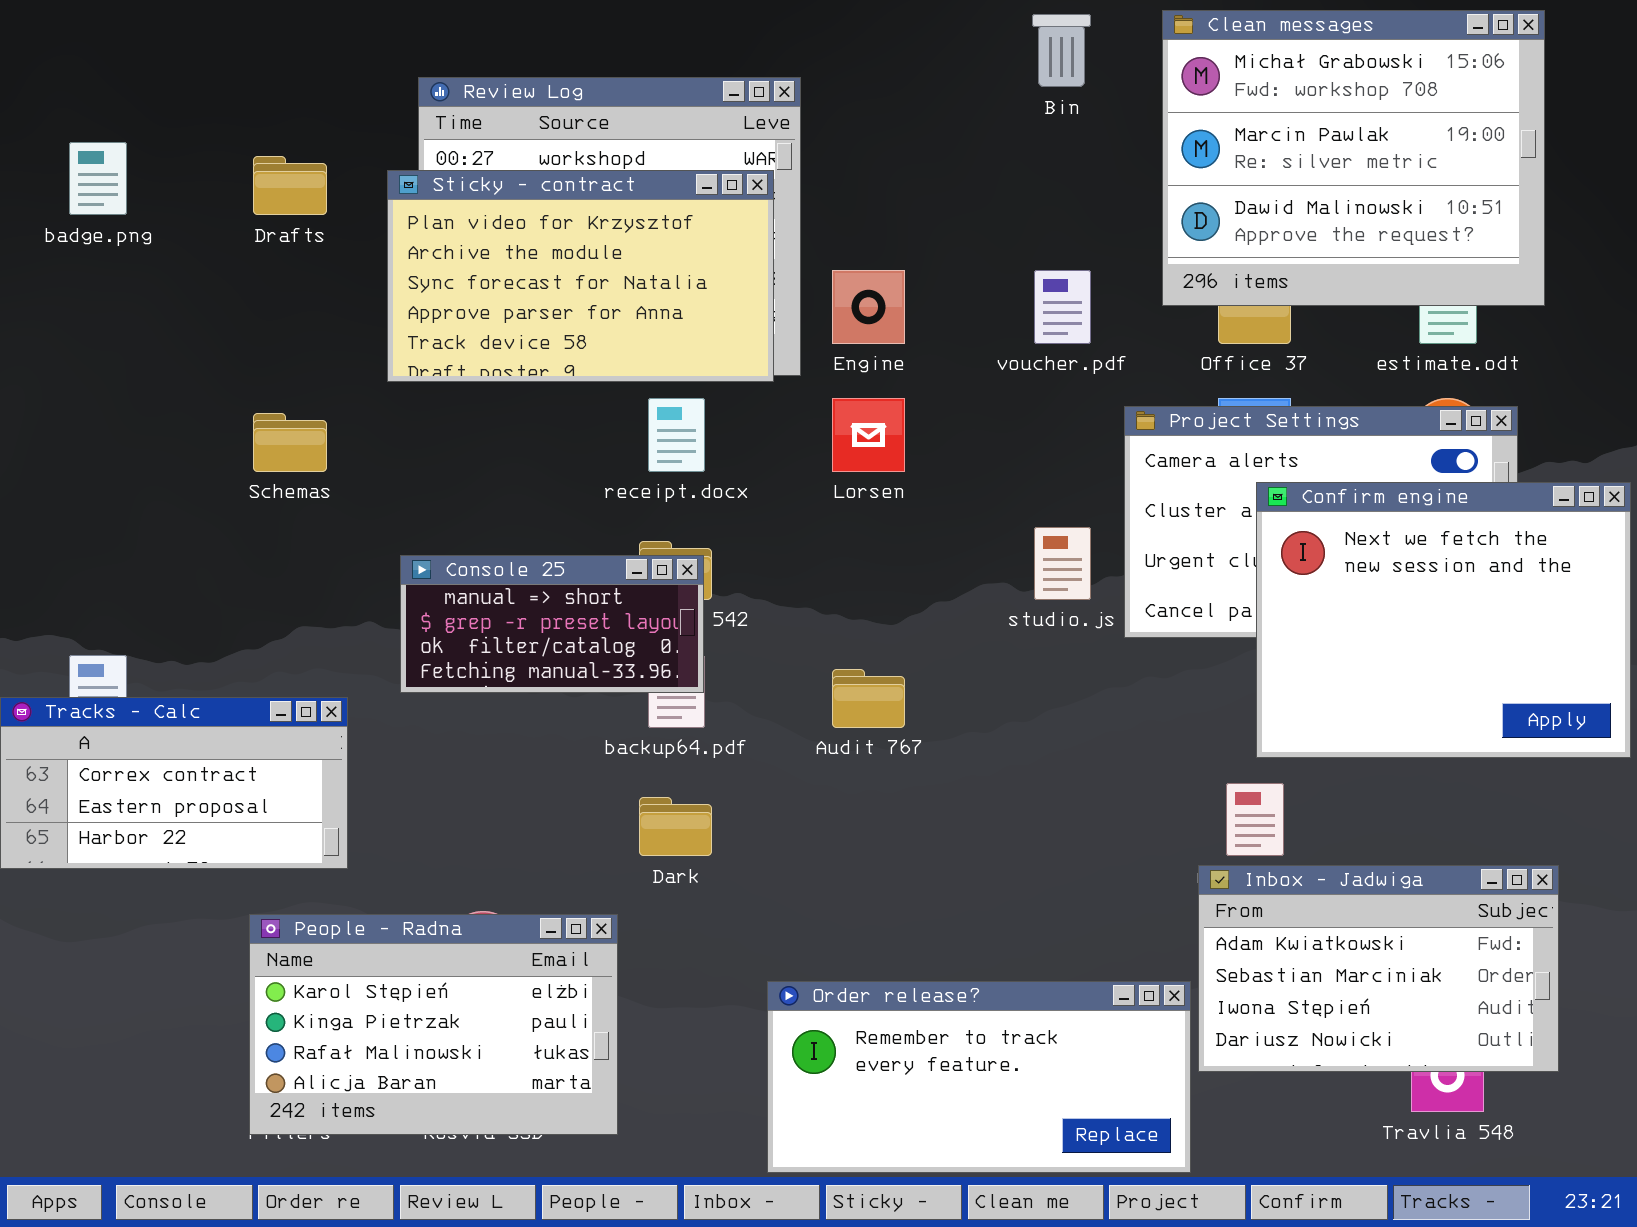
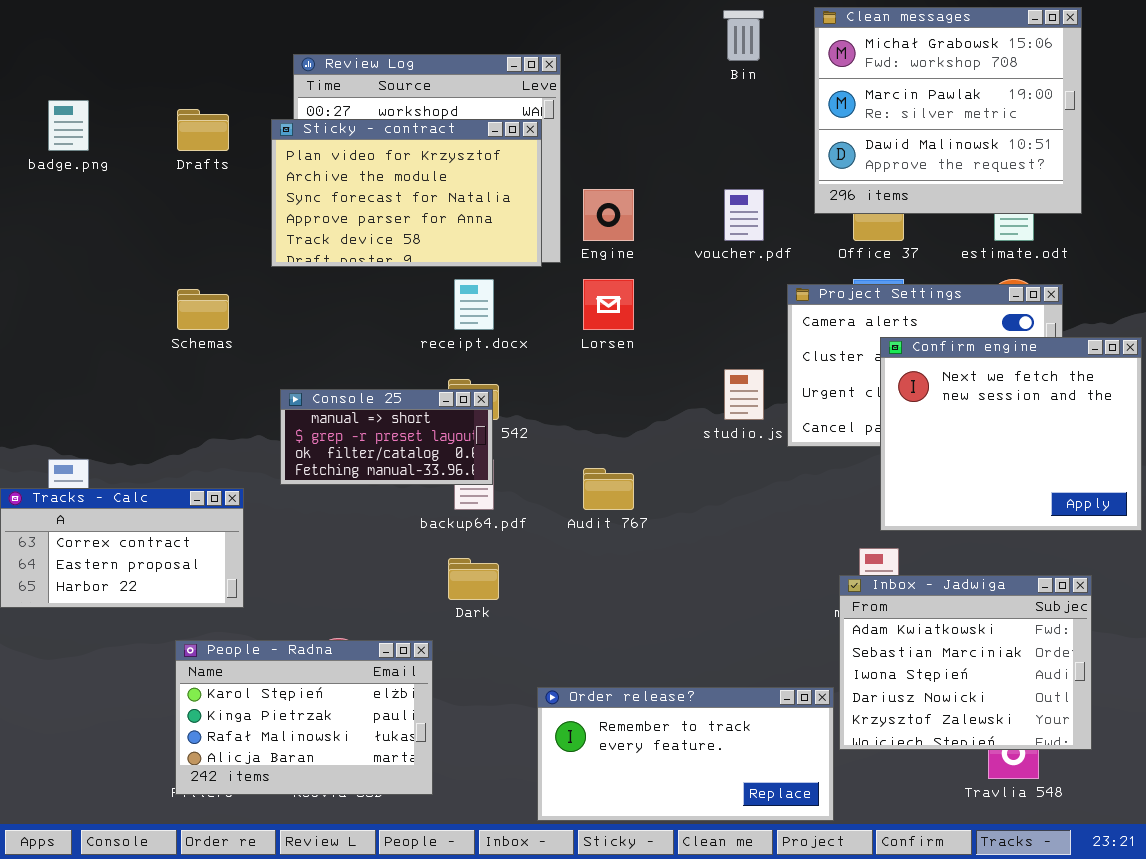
Inbox - Jadwiga: [1198,865,1559,1072] -> [839,575,1092,750], resized

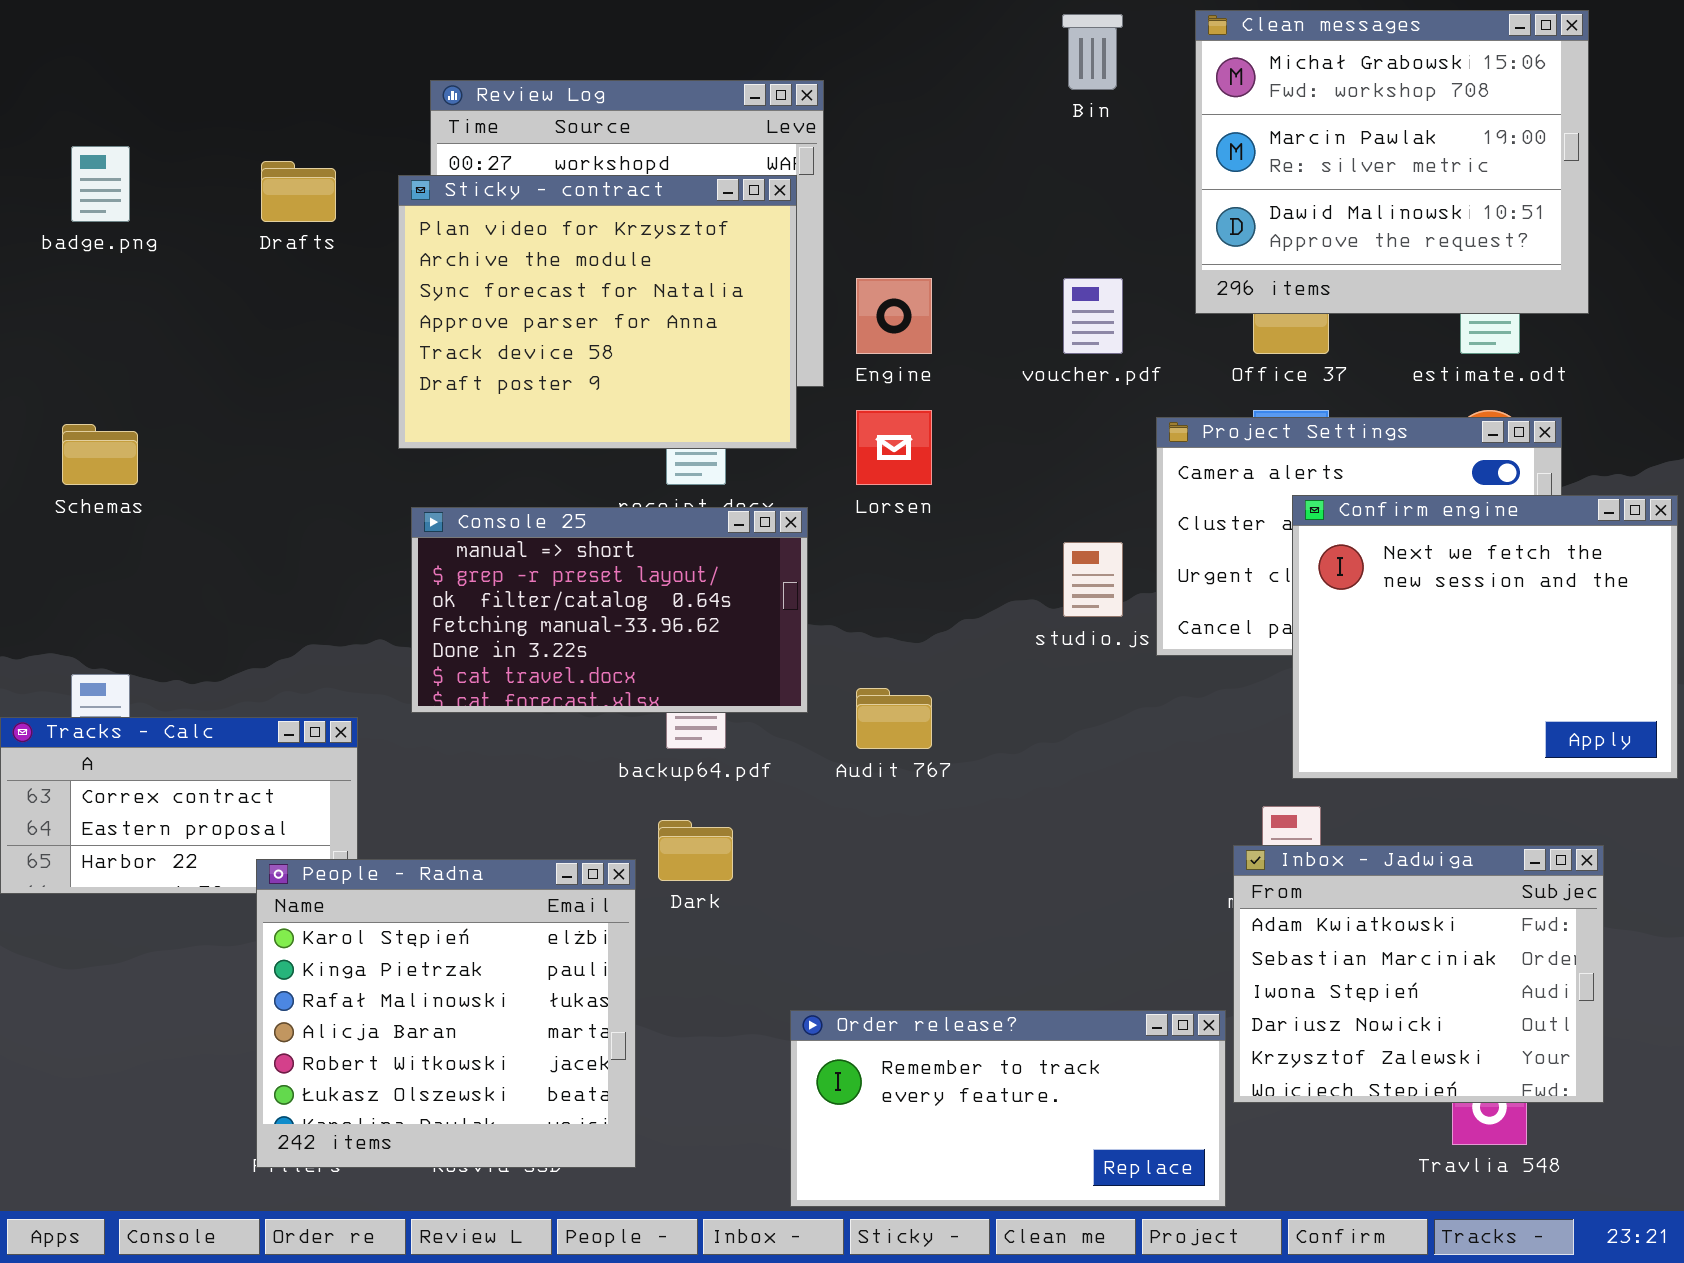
Sticky - contract: [271,119,542,267] -> [398,175,797,449], resized
Schemas: [177,289,229,330] -> [62,424,138,485], moved
Console 25: [280,389,493,485] -> [411,507,808,713], resized
People - Radna: [175,640,433,795] -> [256,859,636,1168], resized

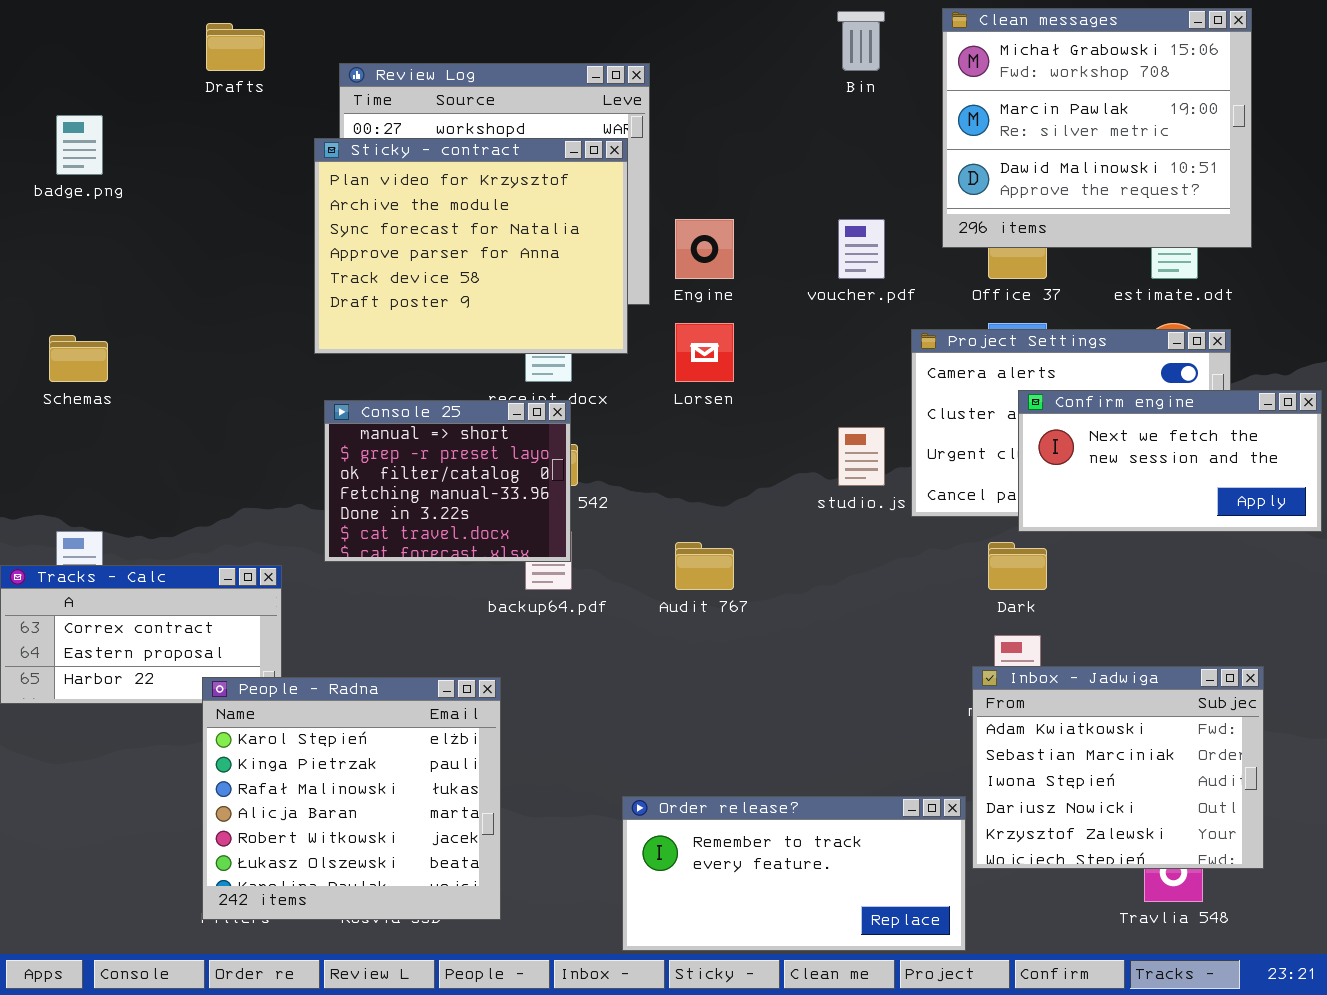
Drafts: [261,161,336,222] -> [206,23,265,71], moved
Confirm engine: [1292,495,1678,779] -> [1018,390,1322,532], resized
Console 25: [411,507,808,713] -> [324,400,571,562], resized
Dark: [658,820,733,881] -> [988,542,1047,590], moved

